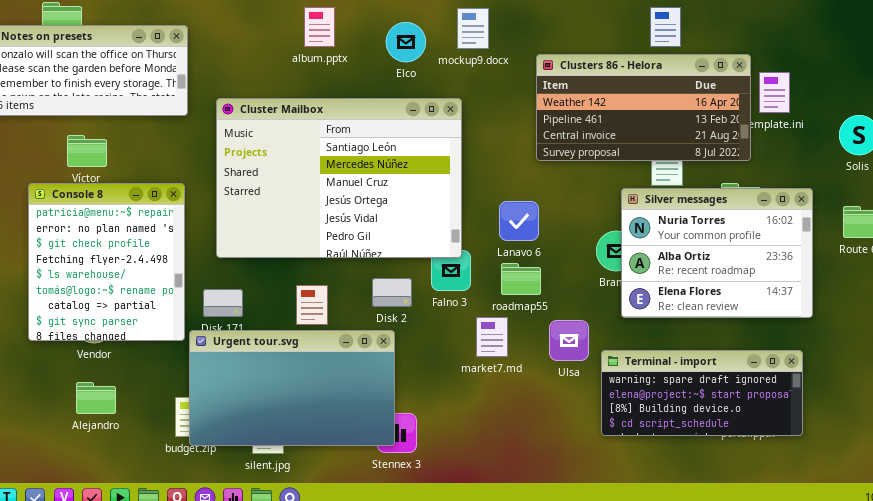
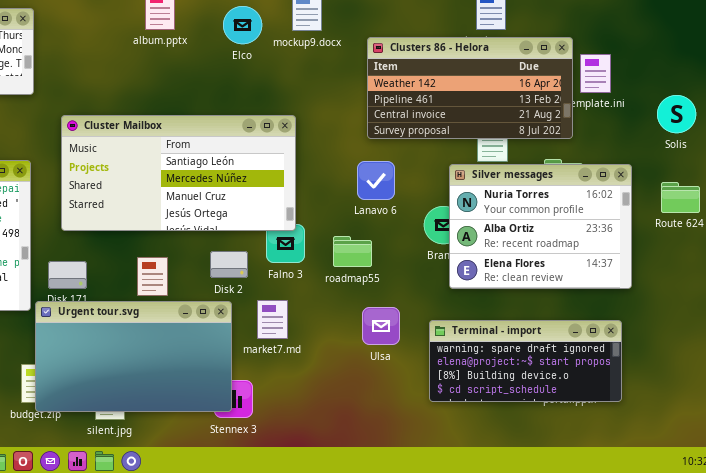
Cluster Mailbox: [216,98,462,258] -> [61,115,296,231], resized
Lanavo 6: [499,201,539,241] -> [357,161,395,200], moved
market7.md: [476,317,508,357] -> [257,300,288,339], moved
Ulsa: [549,320,589,361] -> [362,307,400,345], moved

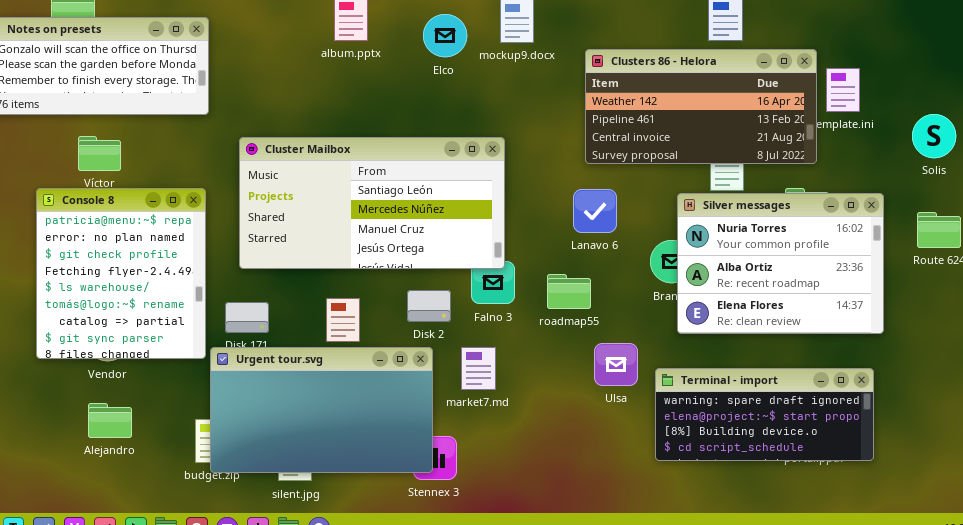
Ulsa: [362,307,400,345] -> [594,343,638,386], moved

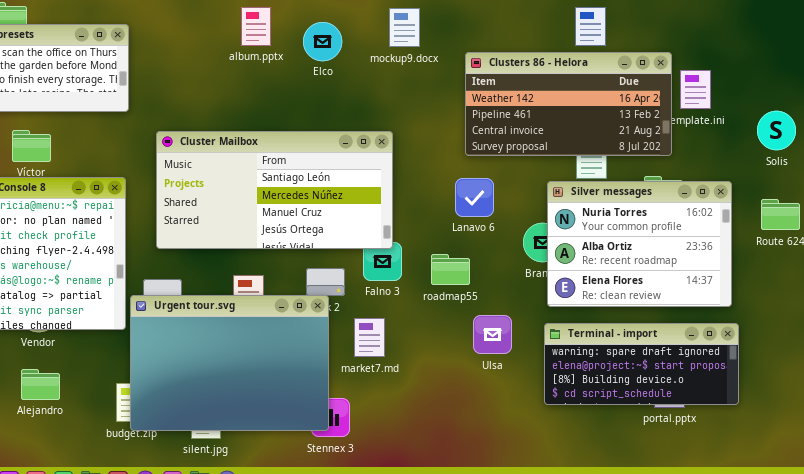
Elco: [423,14,467,57] -> [303,22,342,61], moved
Urgent tour.svg: [210,347,433,473] -> [130,295,329,431], resized
Terminal - import: [655,368,874,461] -> [544,323,739,405], moved

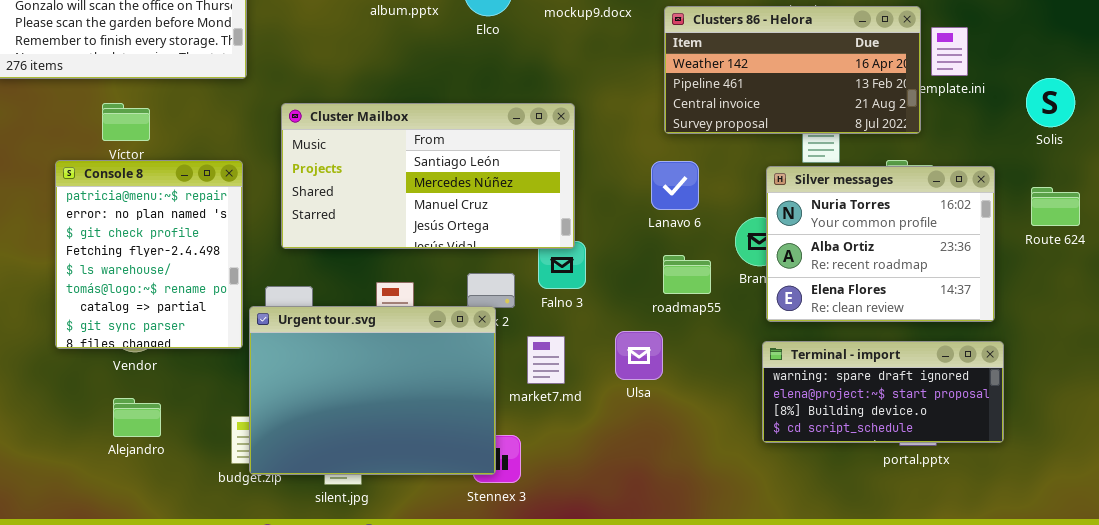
roadmap55: [431,254,470,285] -> [663,255,711,294], moved
Ulsa: [473,315,512,354] -> [615,331,663,380], moved

